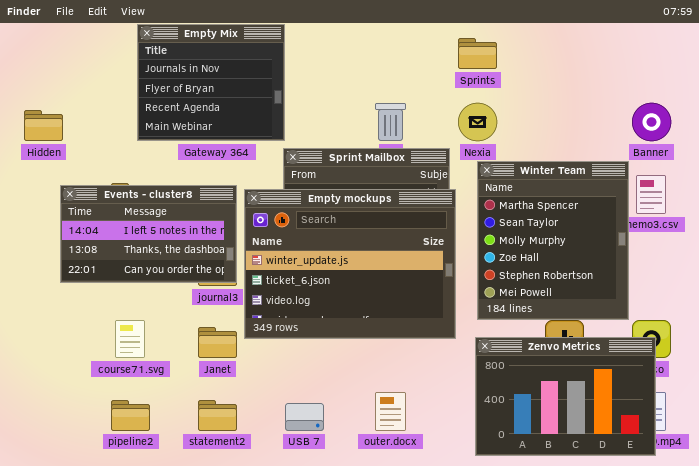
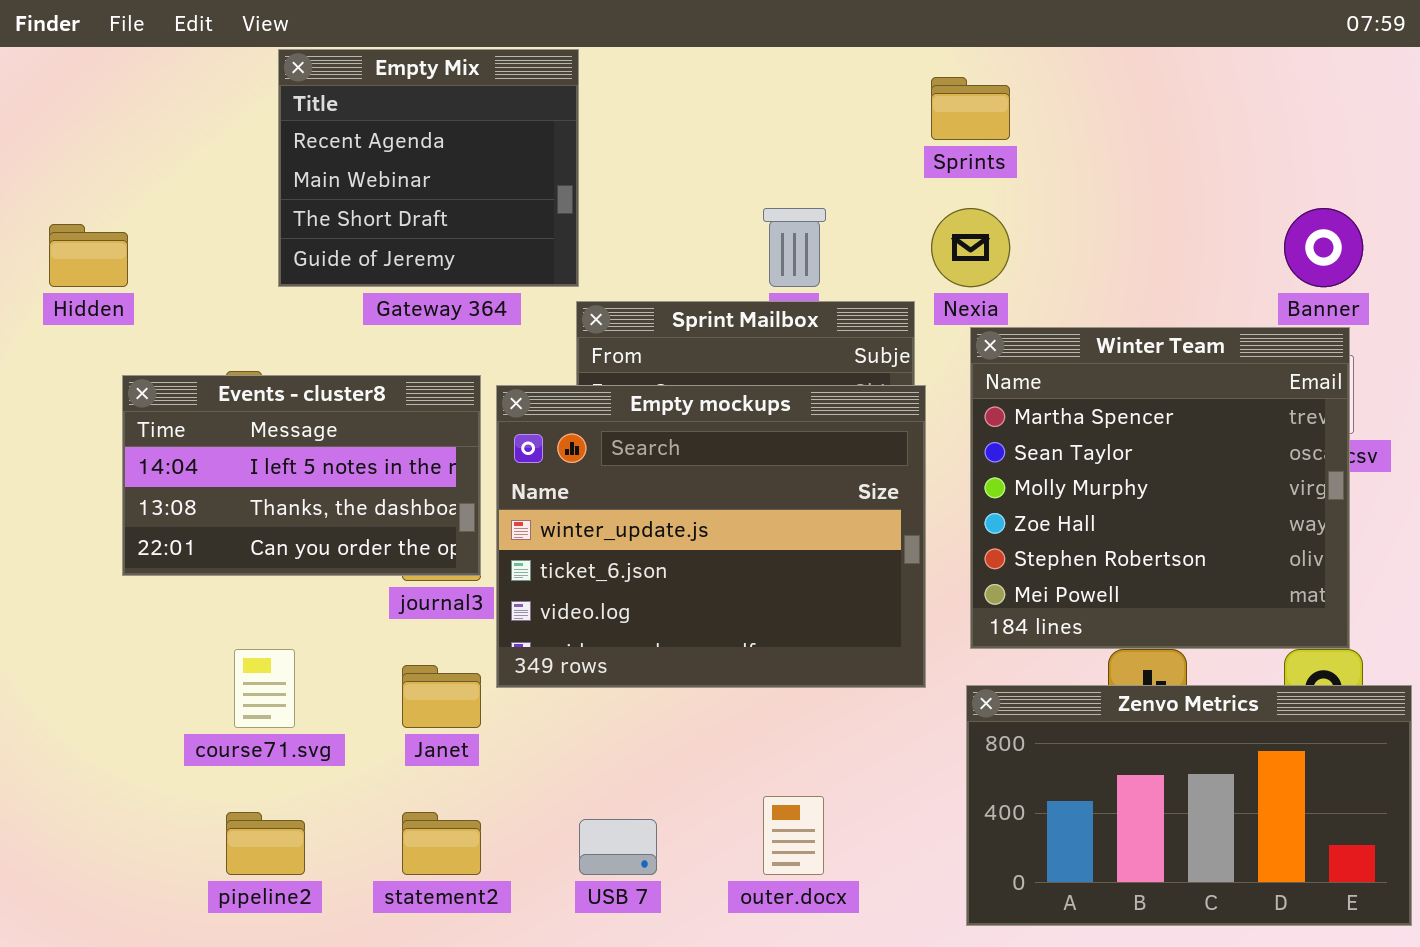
Empty Mix: [137,24,285,141] -> [278,49,579,287], scrolled down 2 rows
Winter Team: [477,161,629,320] -> [970,327,1350,649], resized
Zenvo Metrics: [475,337,656,456] -> [966,685,1412,926], resized

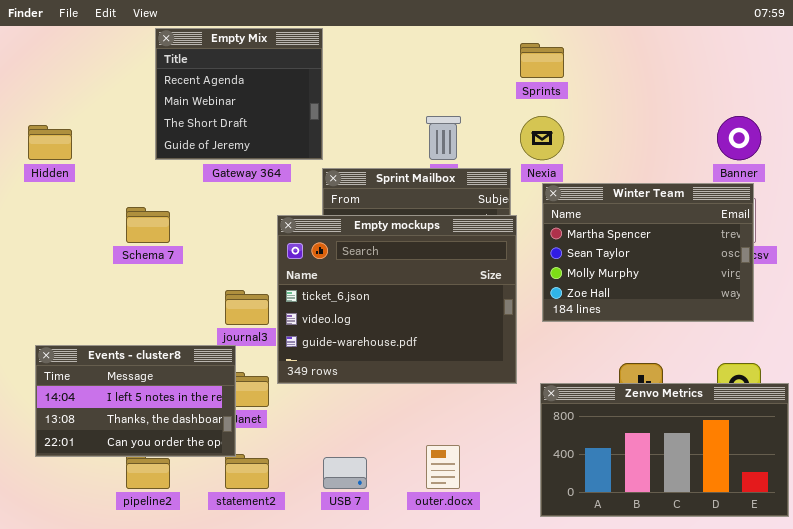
Winter Team: [970,327,1350,649] -> [542,183,754,322], resized
Events - cluster8: [122,375,481,576] -> [35,345,236,457], moved
Empty mockups: [496,385,926,688] -> [277,215,517,384], scrolled down 1 row

